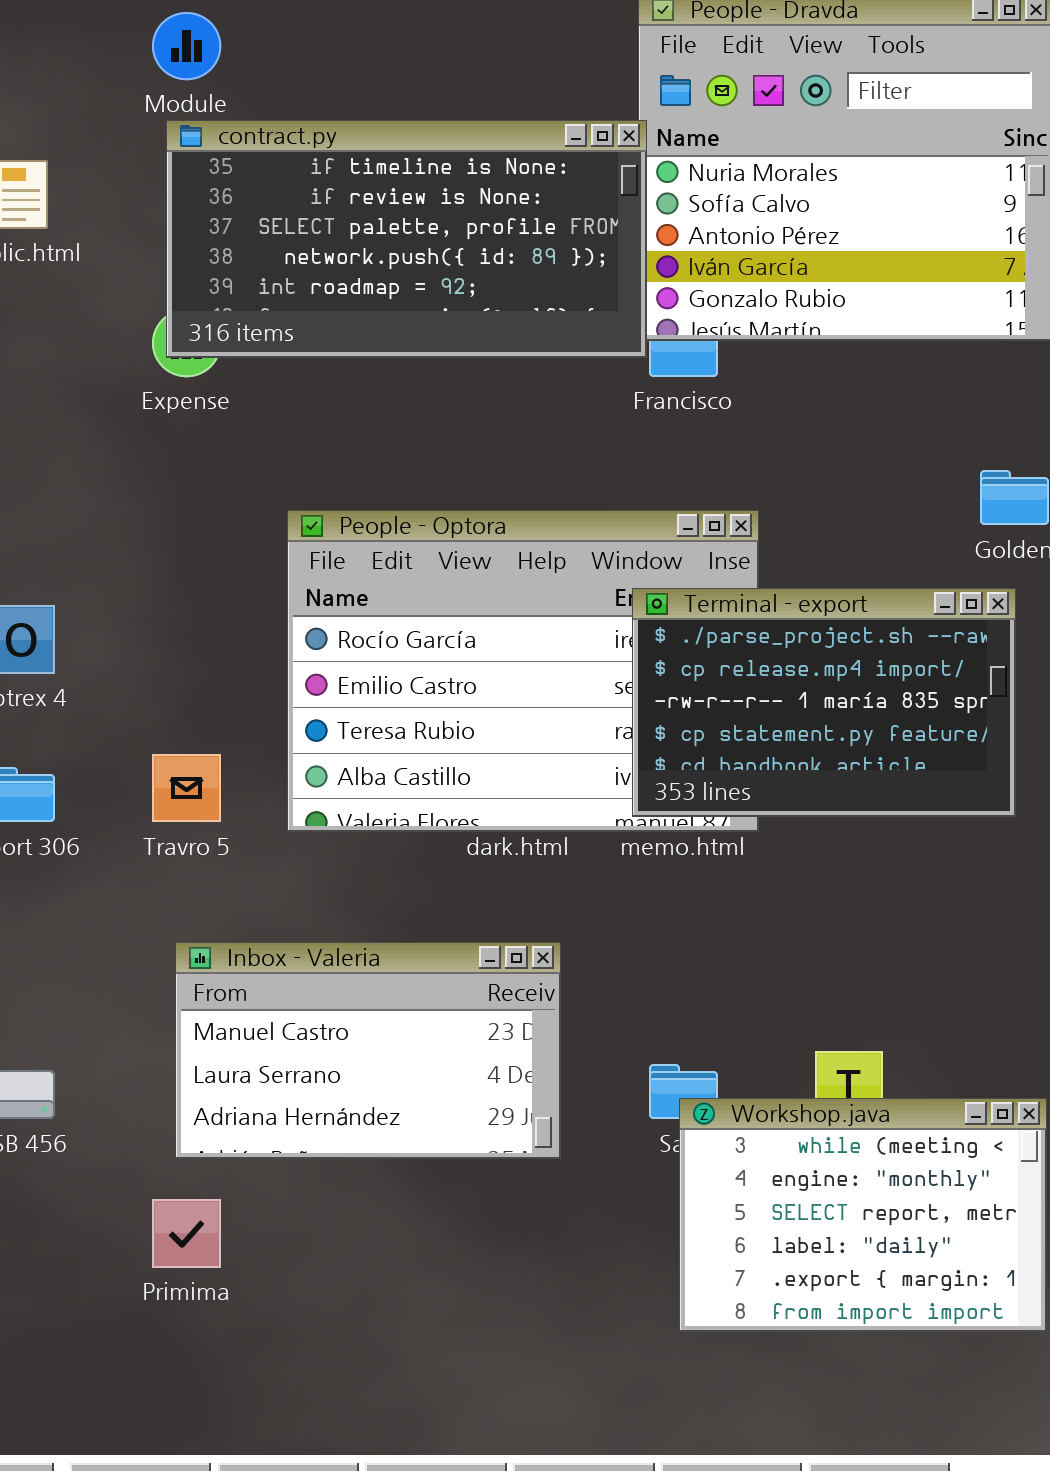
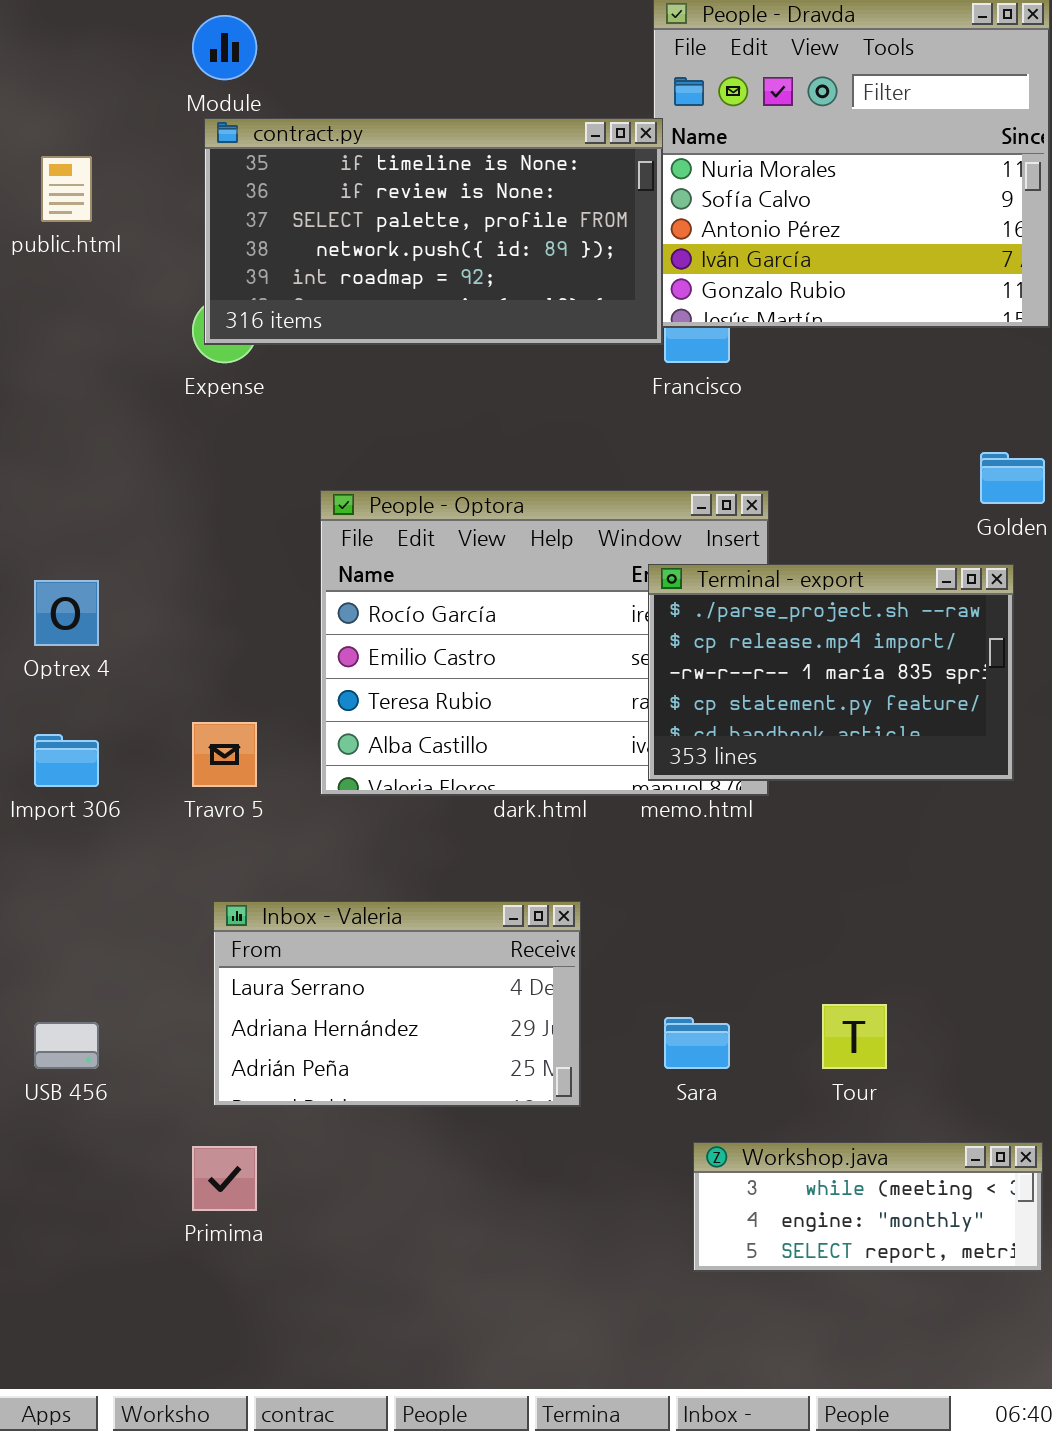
Inbox - Valeria: [175,942,561,1159] -> [213,901,581,1107], scrolled down 1 row
Workshop.java: [679,1098,1047,1332] -> [693,1142,1043,1272], resized

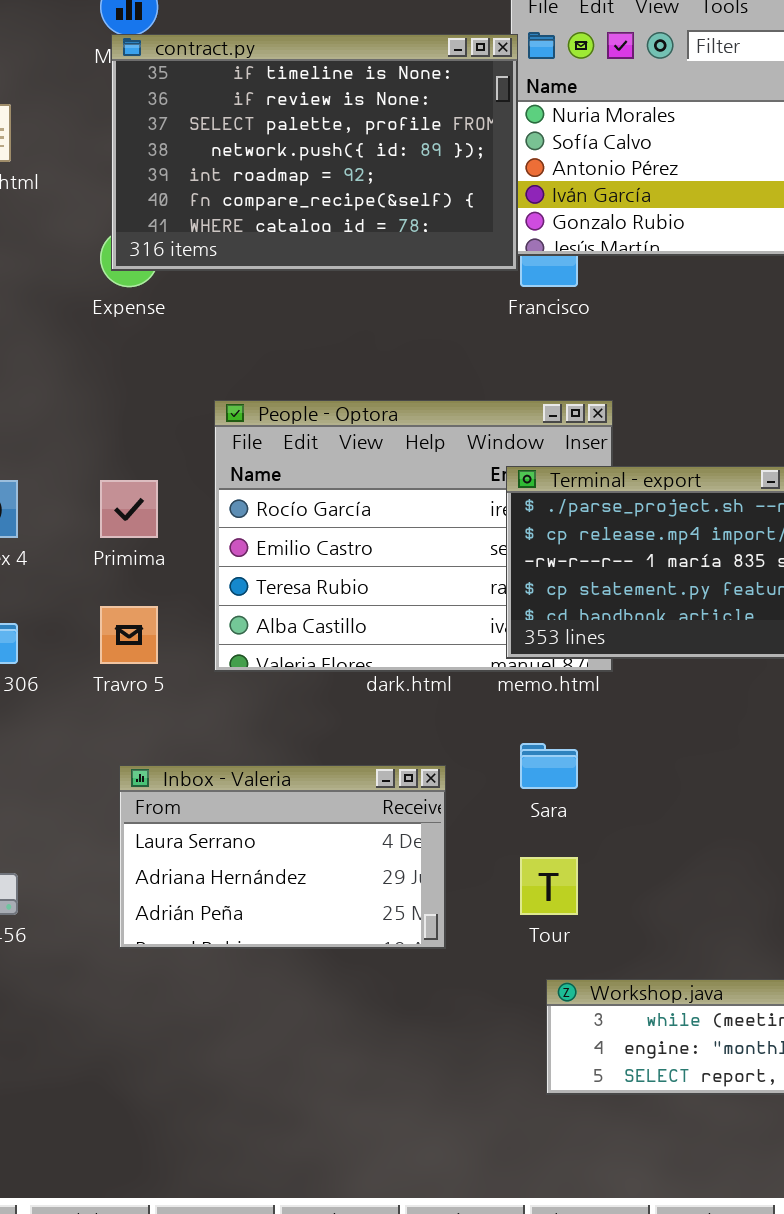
contract.py: [204,118,663,345] -> [111,34,518,271], resized
Tour: [822,1004,887,1069] -> [520,857,578,915], moved
Sara: [664,1017,730,1069] -> [520,743,578,789], moved
Primima: [192,1146,257,1211] -> [100,480,158,538], moved

